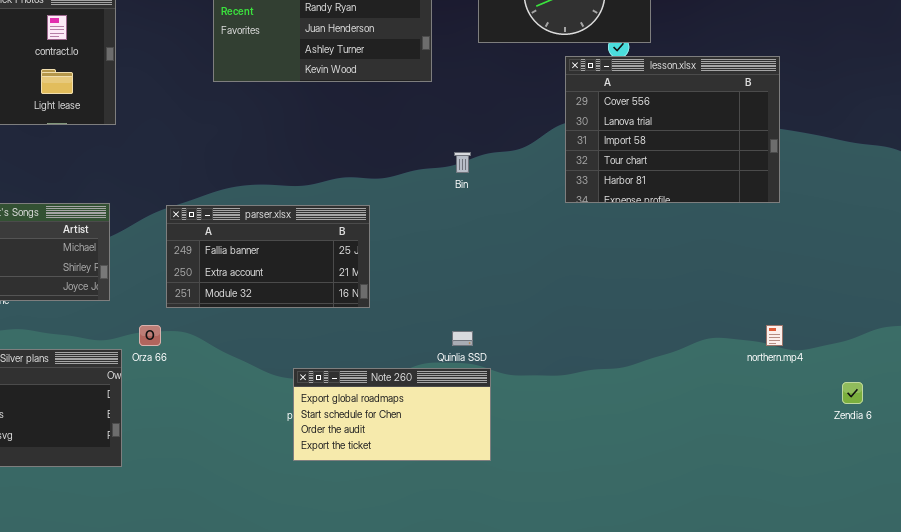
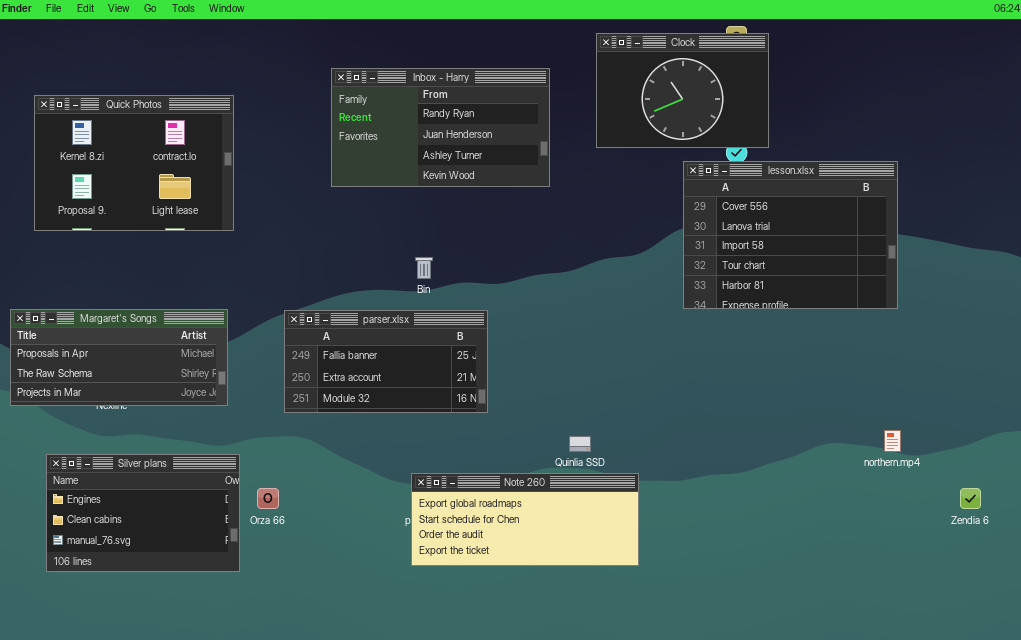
Bin: [454,152,471,173] -> [415,257,433,279], moved
Orza 66: [139,325,161,346] -> [257,488,279,509], moved
Note 260: [293,368,491,461] -> [411,473,639,566], resized

